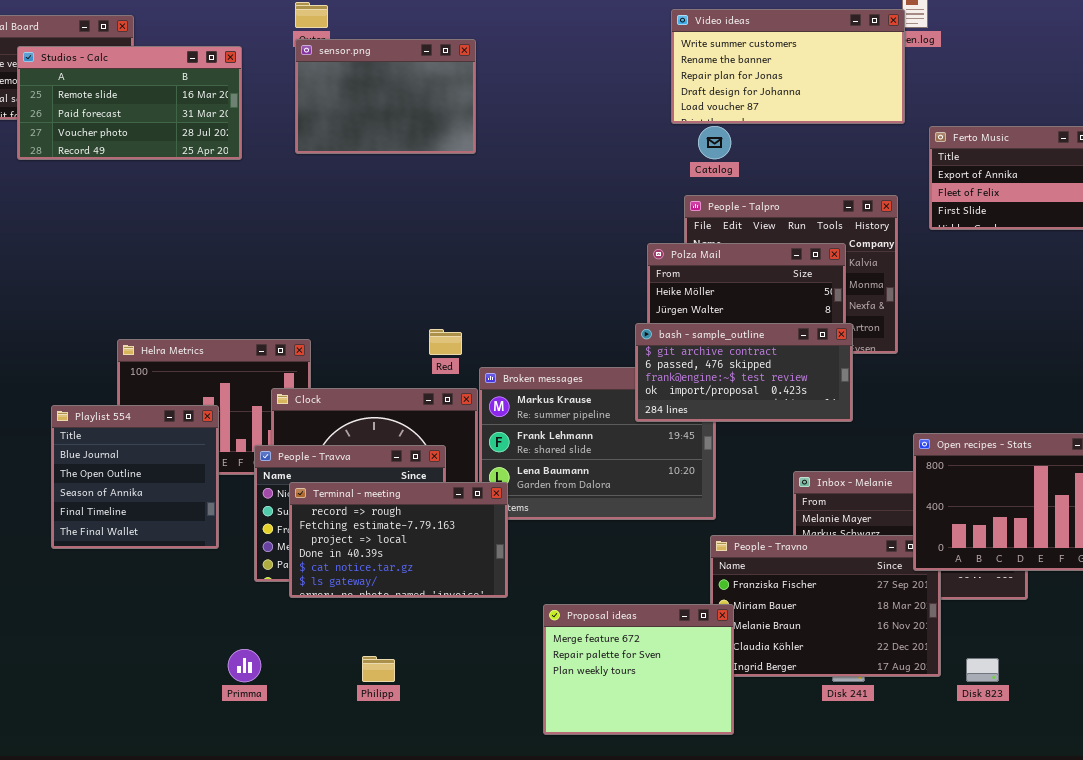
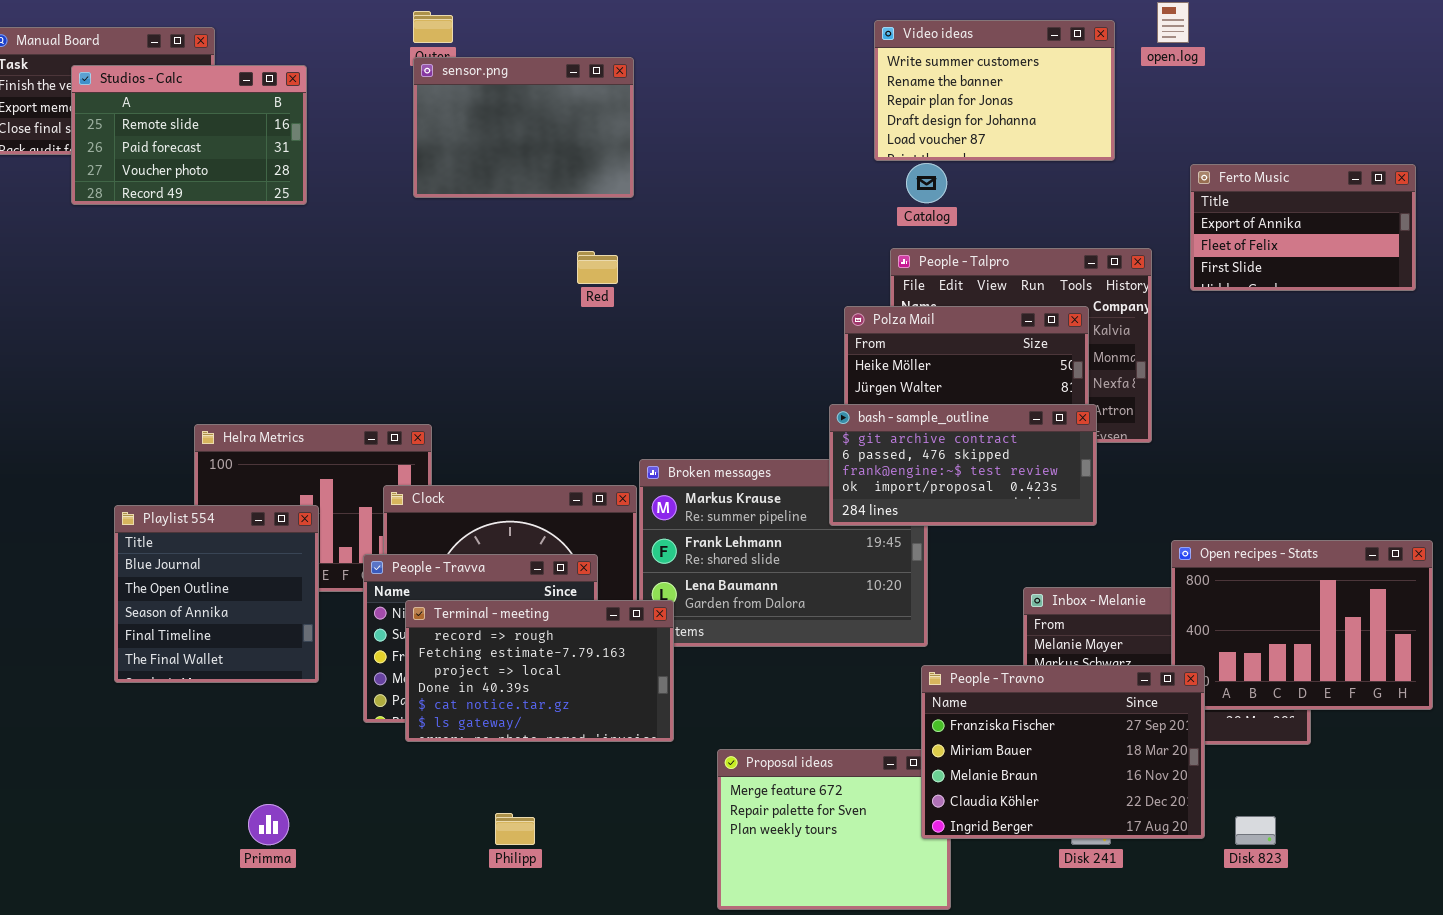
Video ideas: [671,9,905,124] -> [874,20,1115,161], resized
Studios - Calc: [17,46,242,160] -> [71,65,307,205], resized
Red: [429,329,462,355] -> [577,251,618,284], moved
People - Travno: [710,535,941,677] -> [921,665,1205,839], raised
Primma: [228,649,261,682] -> [248,804,289,845], moved

